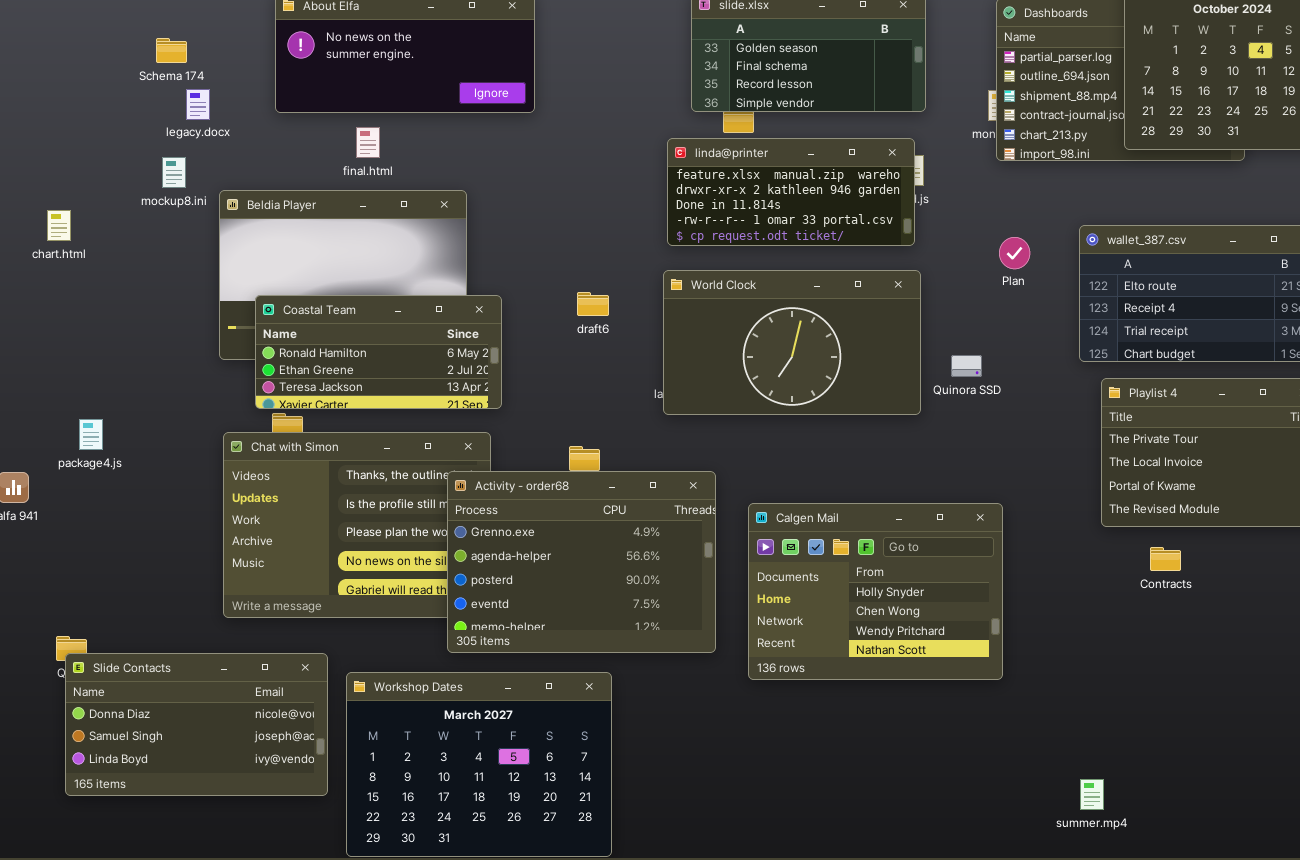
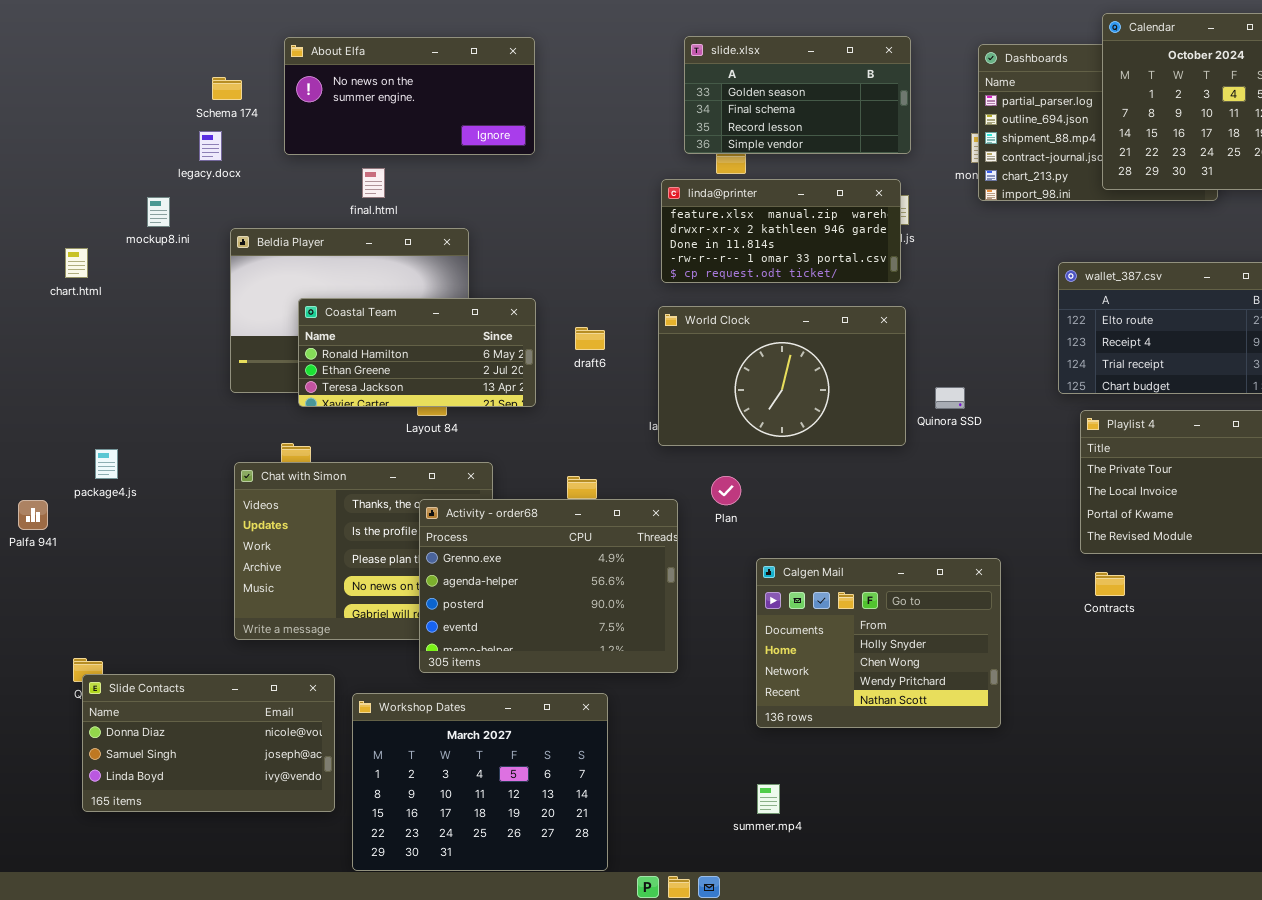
Schema 174: [156,38,187,63] -> [212,77,242,100], moved
mockup8.ini: [162,157,186,188] -> [147,197,170,227], moved
Plan: [999,237,1030,269] -> [711,476,741,505], moved
Coastal Team: [255,295,502,409] -> [298,298,536,407], moved
Activity - order68: [447,471,716,653] -> [419,499,678,673], moved
Calgen Mail: [748,503,1003,680] -> [756,558,1001,728], moved
Contracts: [1150,547,1181,571] -> [1095,572,1125,596], moved
summer.mp4: [1080,779,1104,810] -> [757,784,780,814], moved

